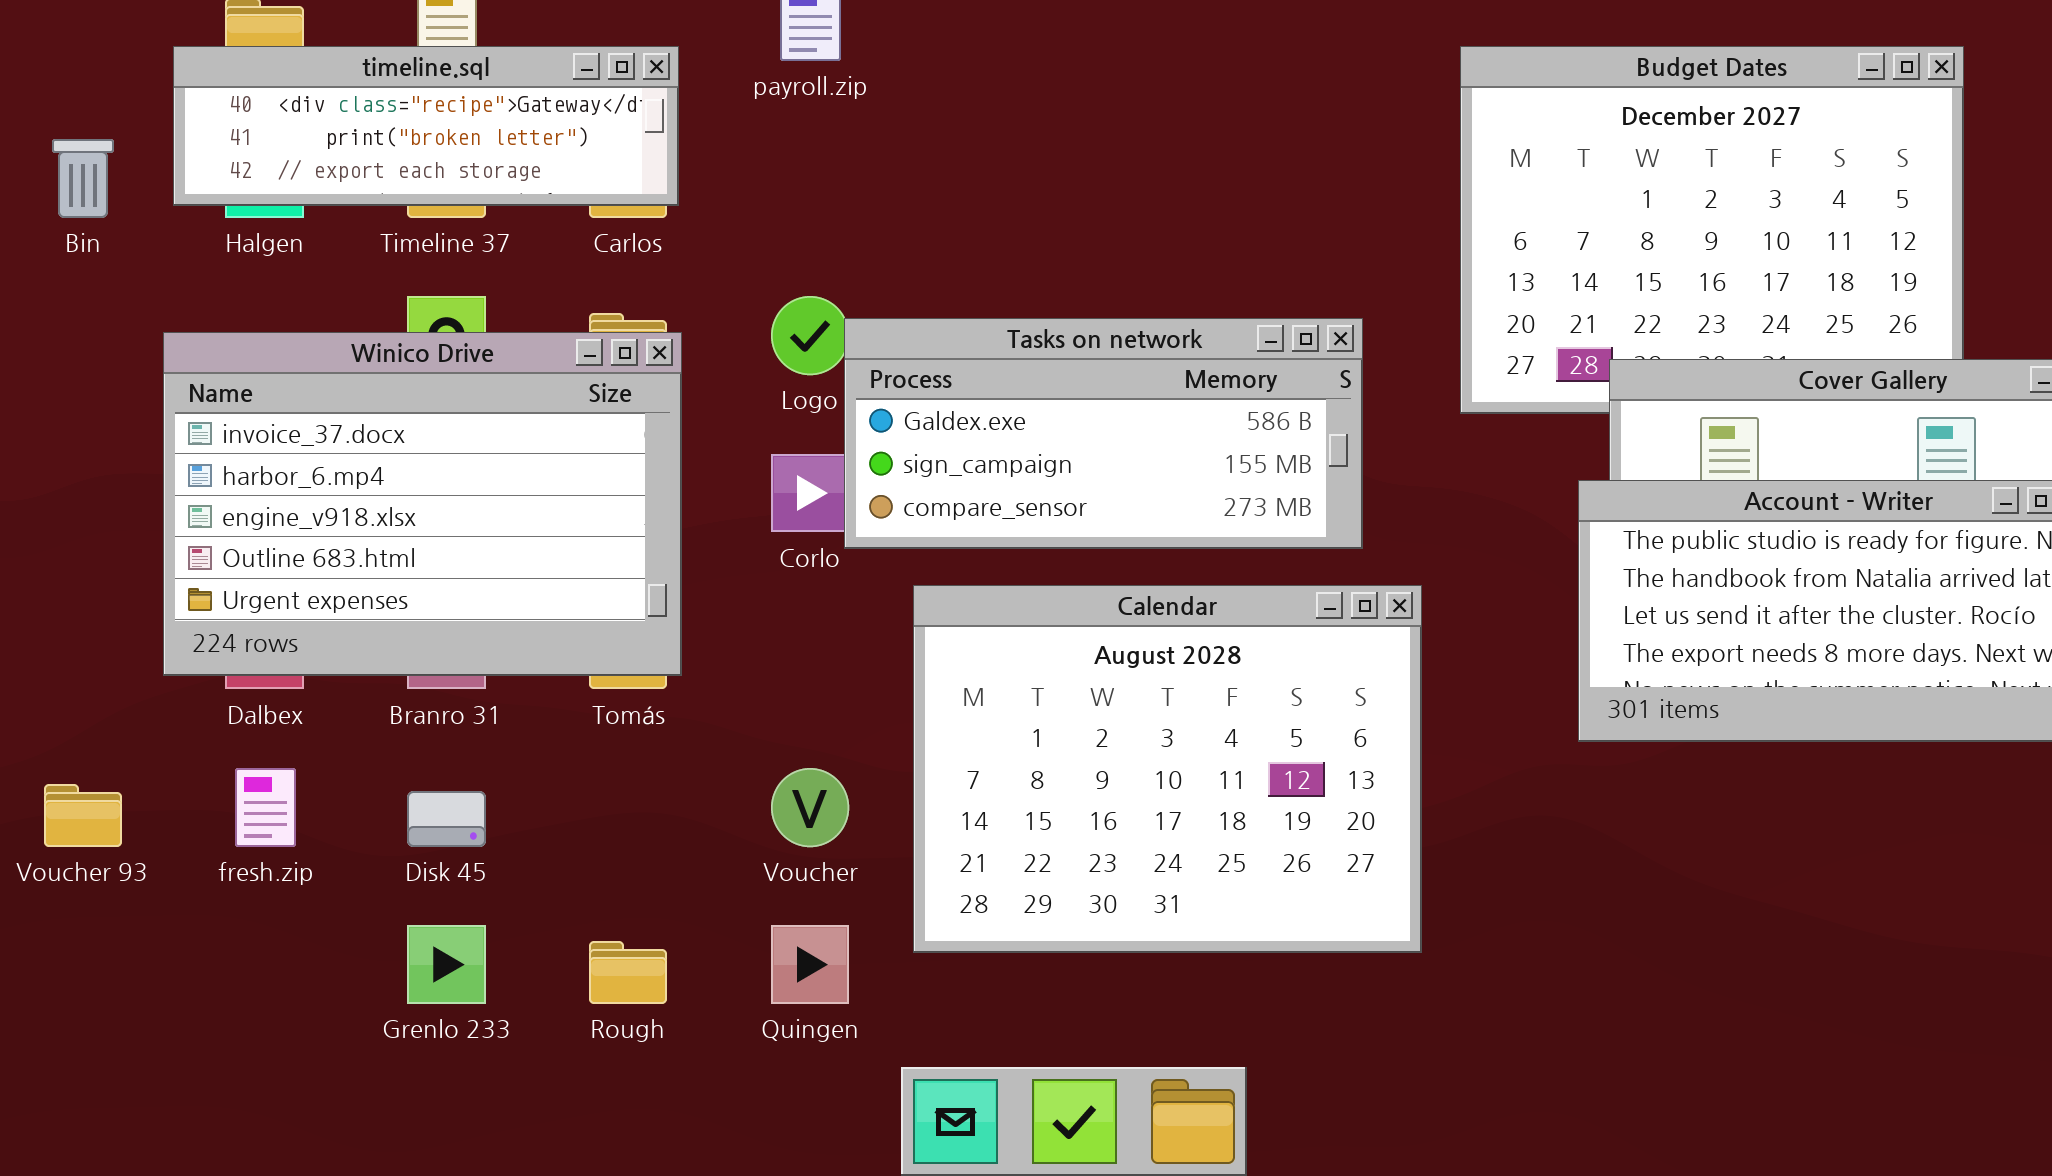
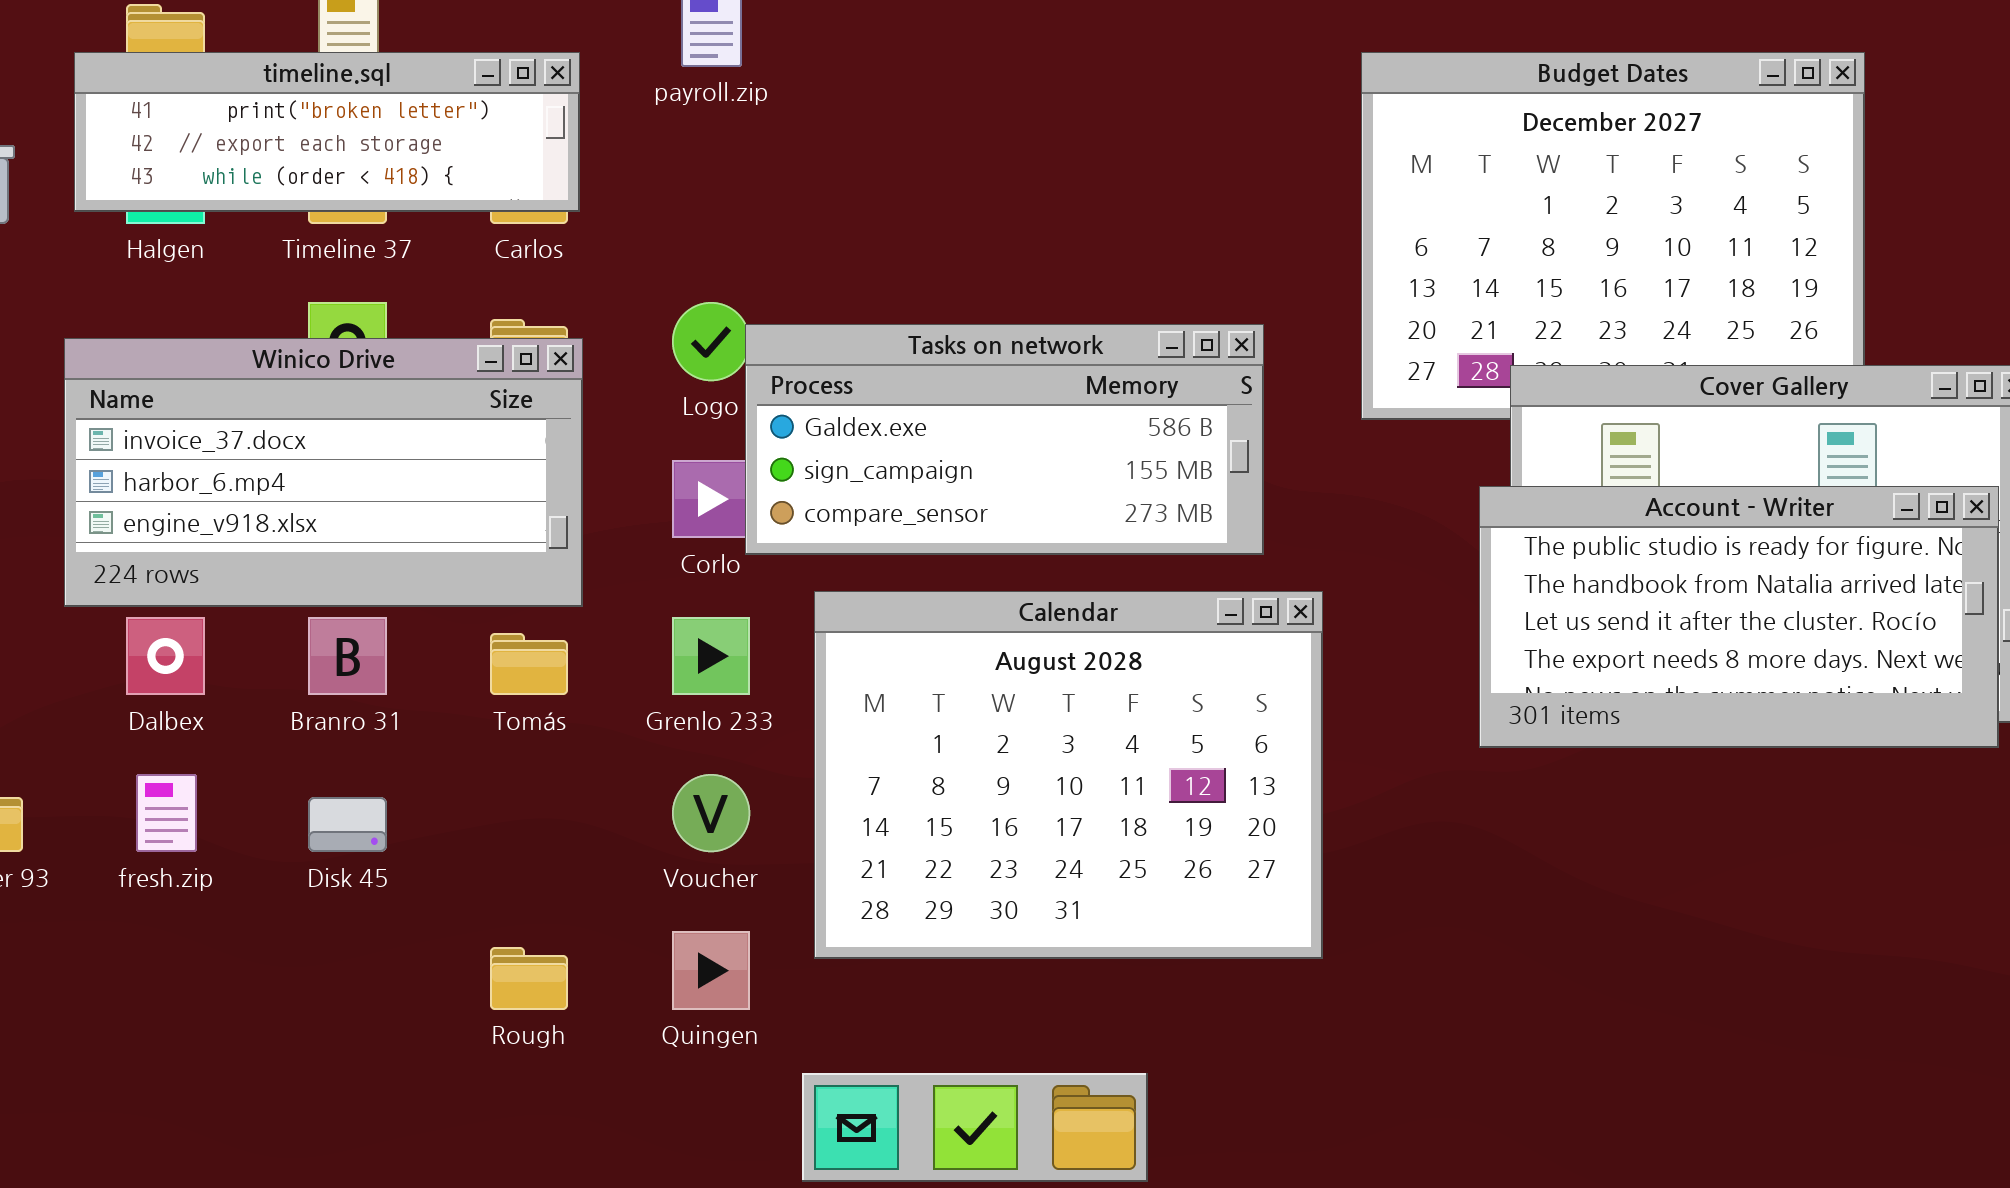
timeline.sql: [173,46,679,206] -> [74,52,580,212], scrolled down 1 row
Winico Drive: [163,332,682,676] -> [64,338,583,607], resized
Grenlo 233: [407,925,486,1004] -> [672,617,750,695], moved

